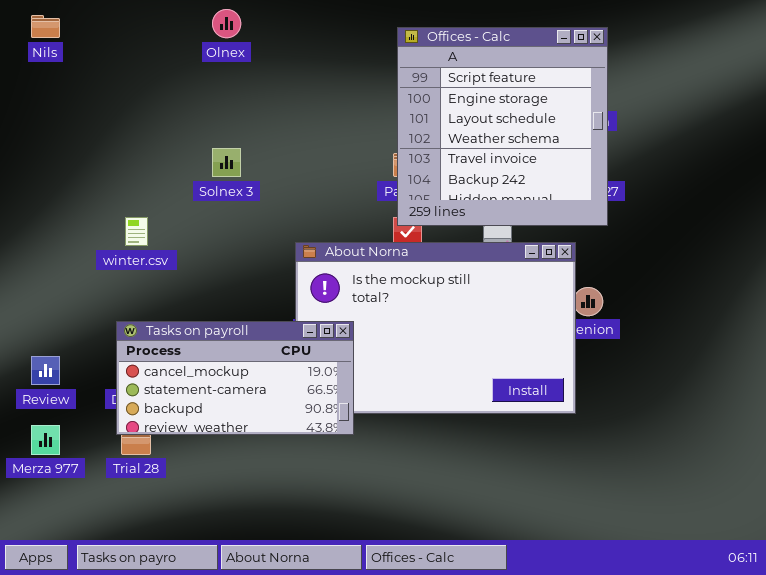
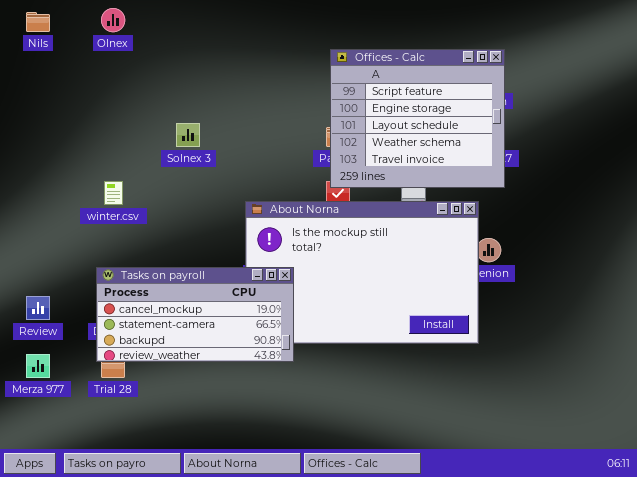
Olnex: [212,9,241,38] -> [101,8,125,32], moved
Offices - Calc: [397,27,608,226] -> [330,49,505,188], resized

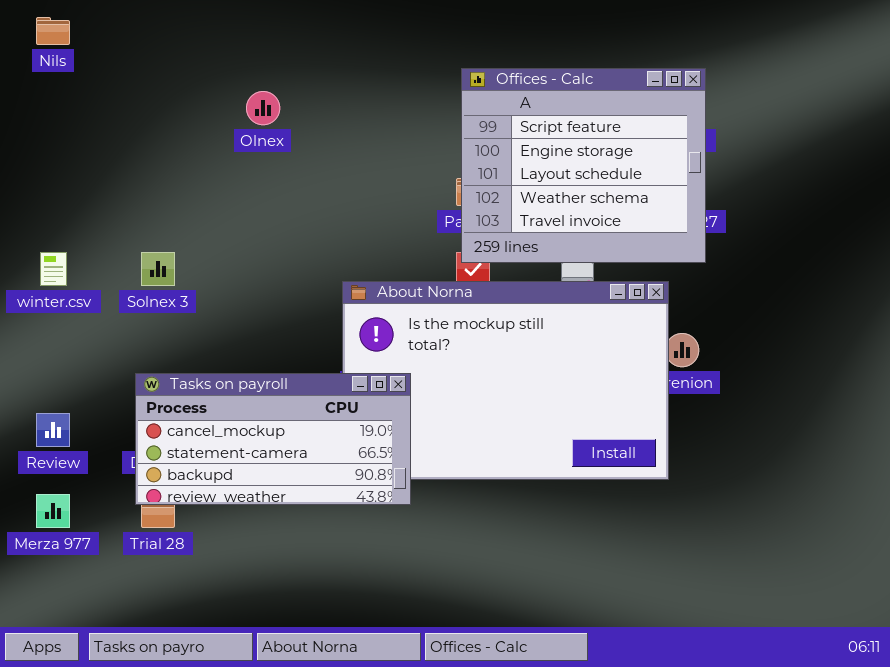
Olnex: [101,8,125,32] -> [246,91,280,125], moved
Solnex 3: [176,123,200,147] -> [141,252,175,286], moved
winter.csv: [104,181,123,205] -> [40,252,67,286], moved

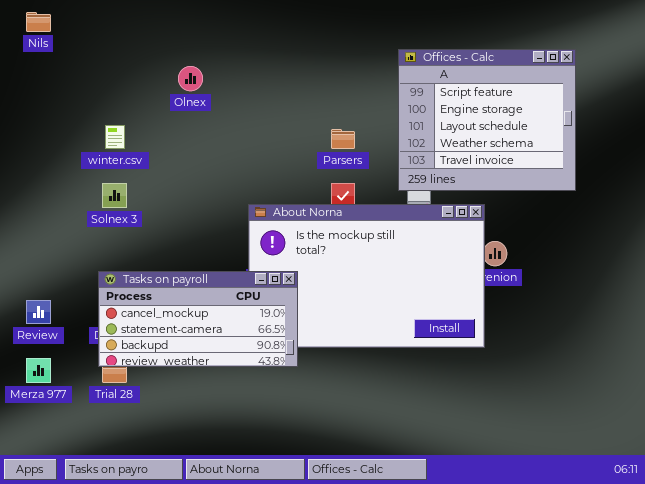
Offices - Calc: [461,68,706,263] -> [398,49,576,191], moved
winter.csv: [40,252,67,286] -> [105,125,125,149], moved

